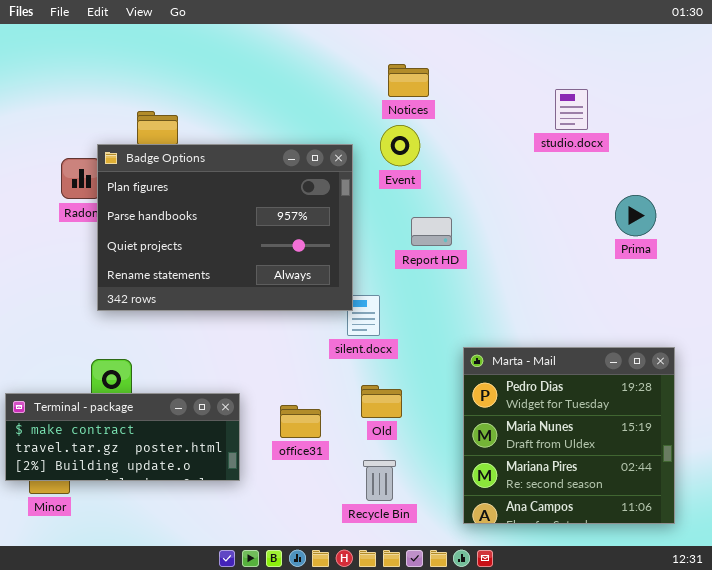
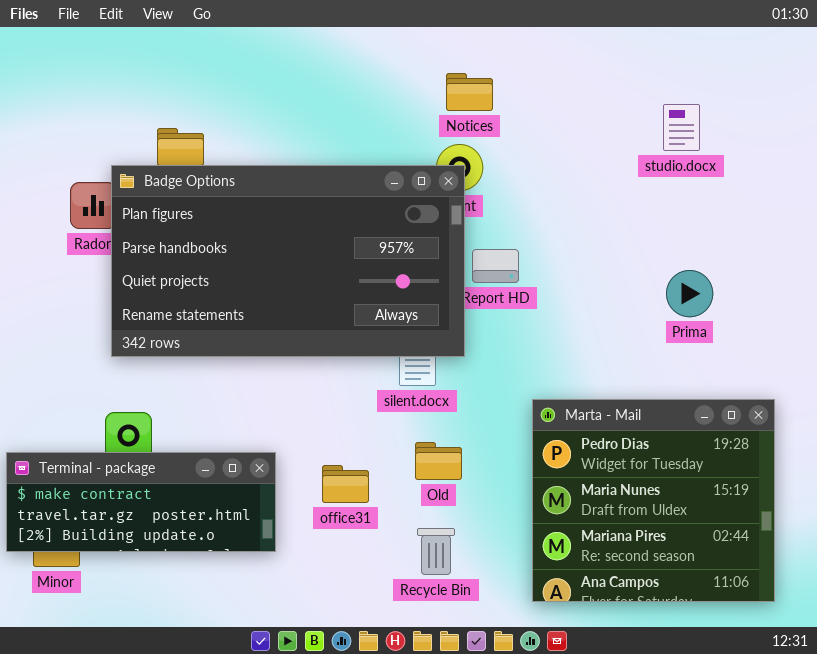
studio.docx: [555,89,588,130] -> [663,104,700,151], moved
Badge Options: [97,144,353,311] -> [111,165,465,357], resized
Prima: [615,195,656,236] -> [666,270,713,317], moved

